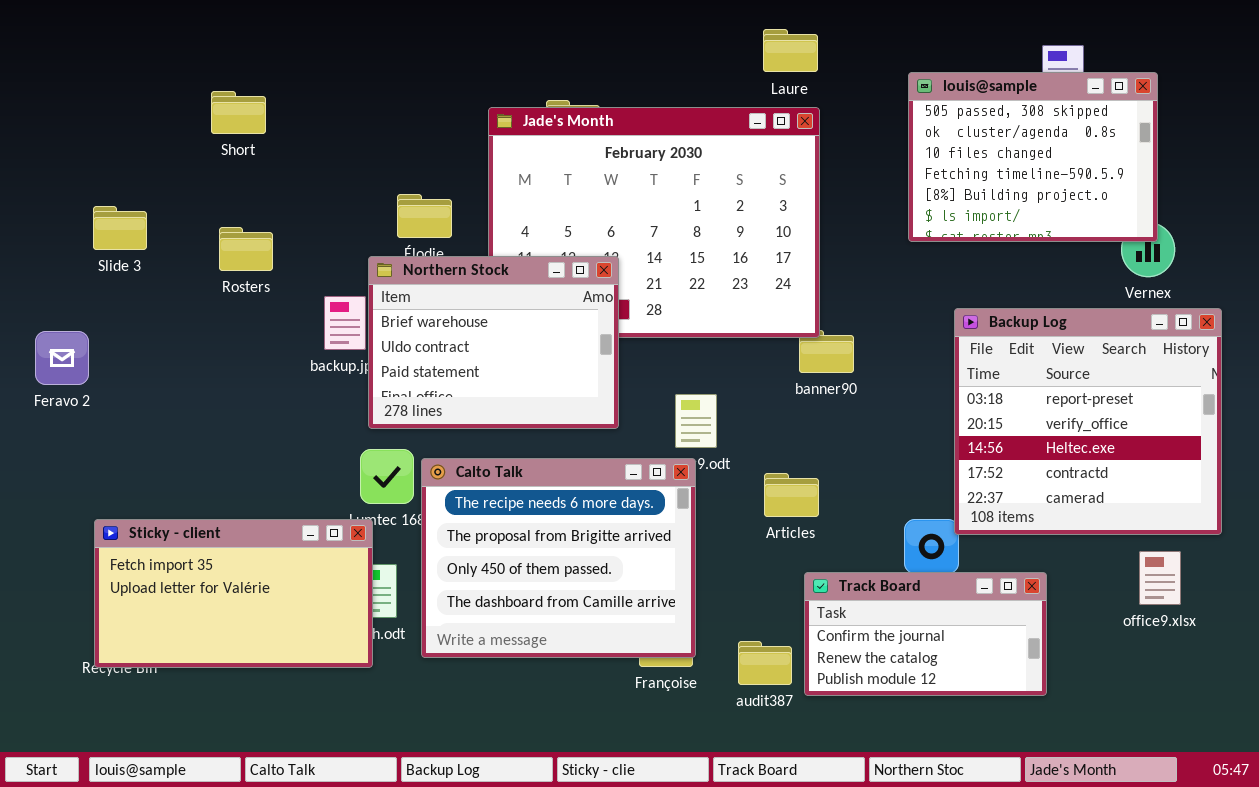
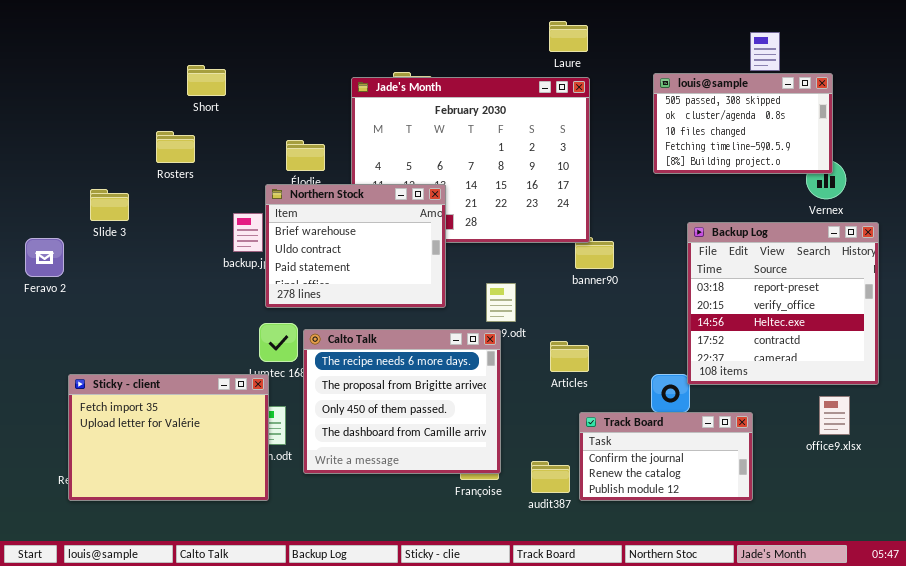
louis@sample: [908,72,1158,242] -> [653,73,833,174], resized
Short: [211,91,266,134] -> [187,65,226,96], moved
Slide 3: [93,206,147,250] -> [90,189,129,221], moved
Rosters: [219,227,273,271] -> [156,131,195,163], moved
Sticky - client: [94,519,373,668] -> [68,374,269,501], resized

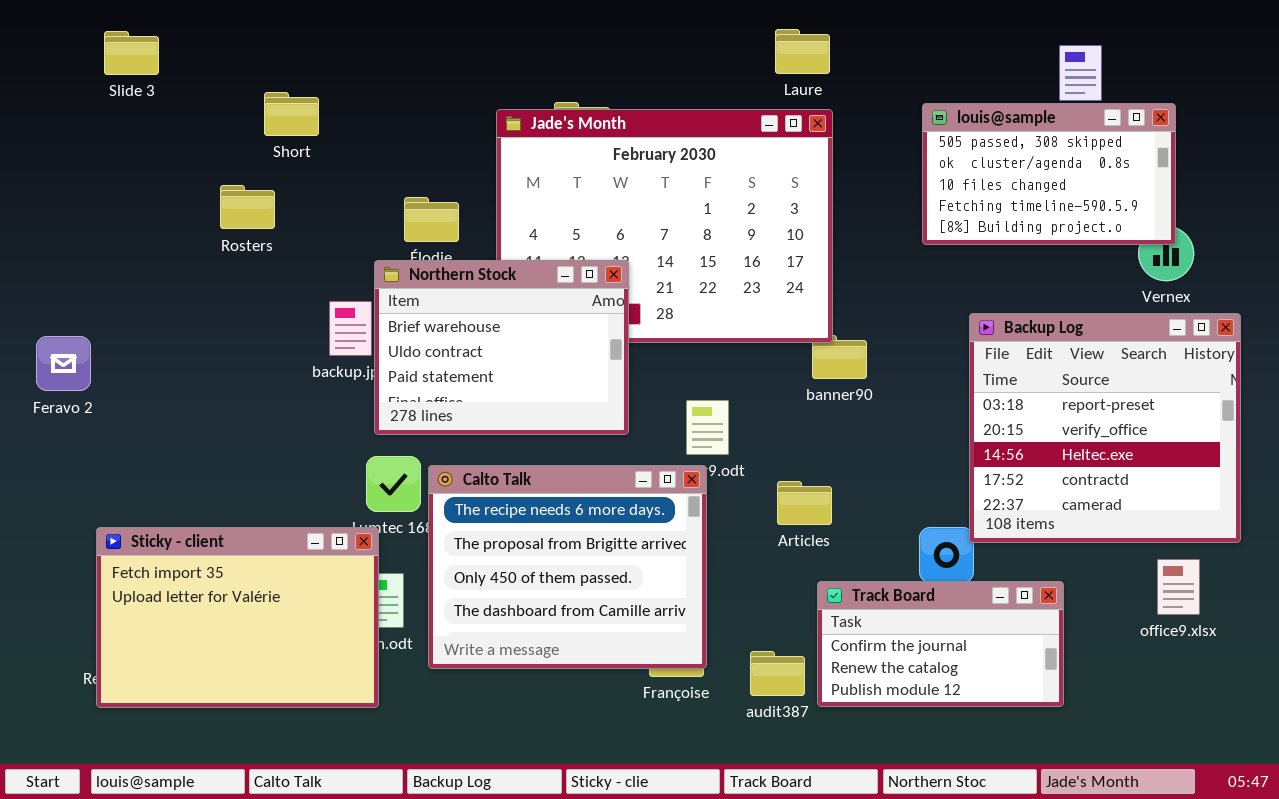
Slide 3: [90,189,129,221] -> [104,31,159,75], moved

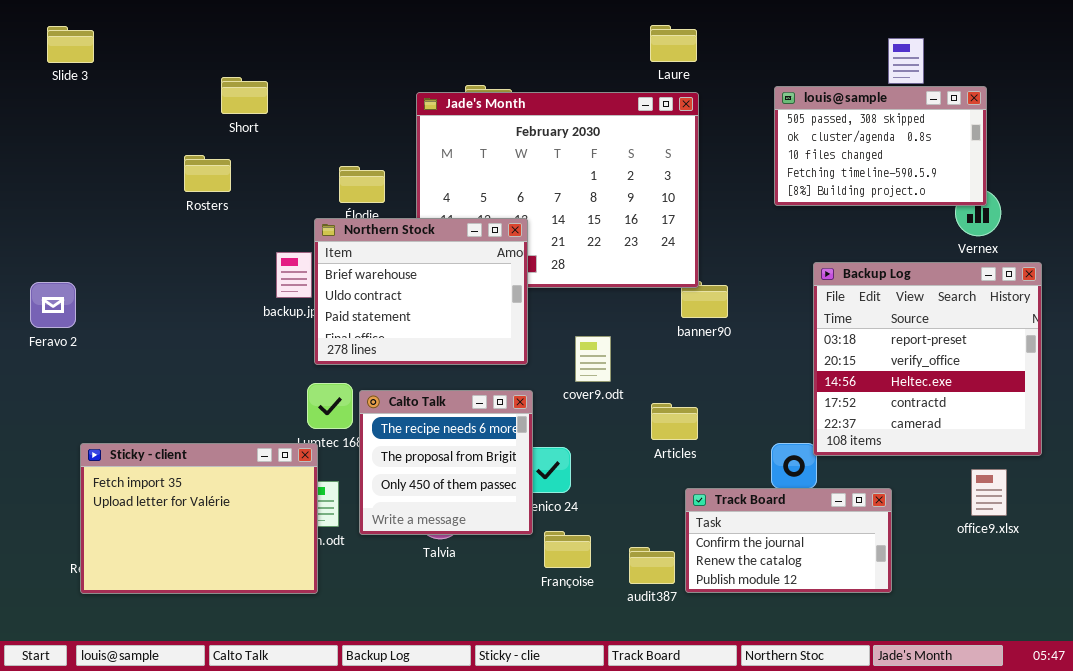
Slide 3: [104,31,159,75] -> [47,26,94,63], moved
Calto Talk: [428,465,707,669] -> [359,390,533,535], resized

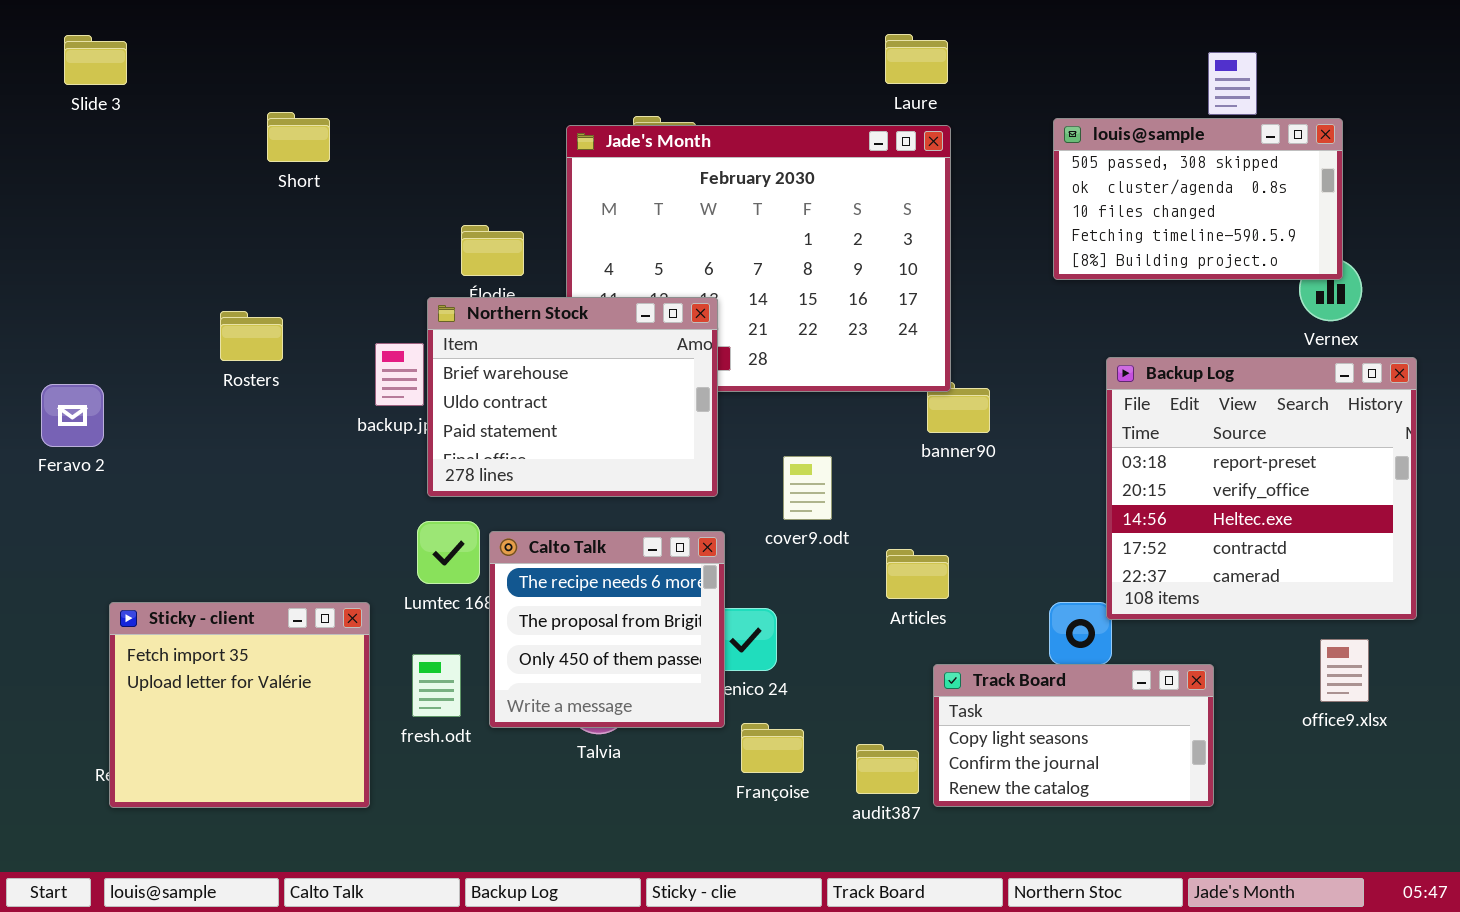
Short: [221,77,268,114] -> [267,112,330,162], moved
Rosters: [184,155,231,192] -> [220,311,283,361], moved
Sticky - client: [80,443,318,594] -> [109,602,370,808], resized
Track Board: [685,488,892,593] -> [933,664,1214,807], scrolled up 1 row

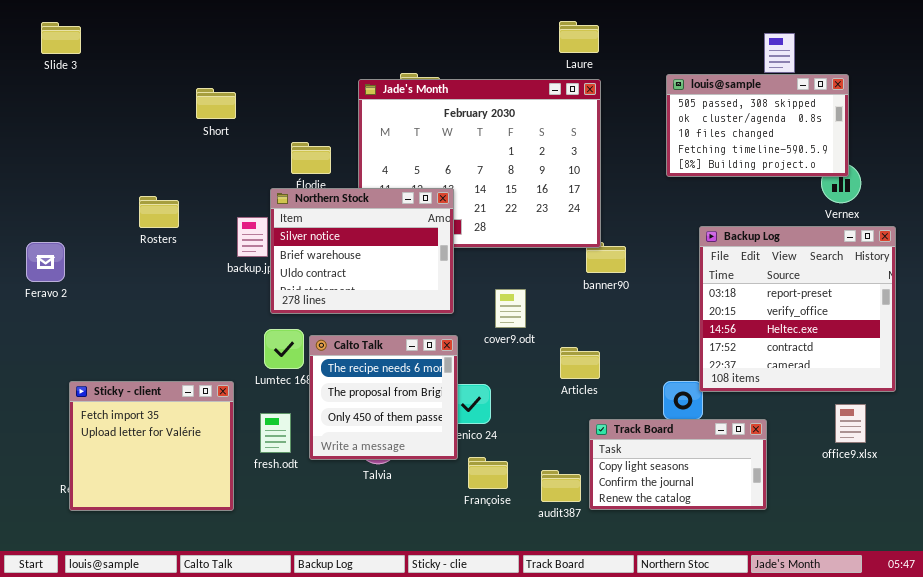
Short: [267,112,330,162] -> [196,88,236,119], moved
Northern Stock: [427,297,718,497] -> [270,188,454,314], scrolled up 1 row

